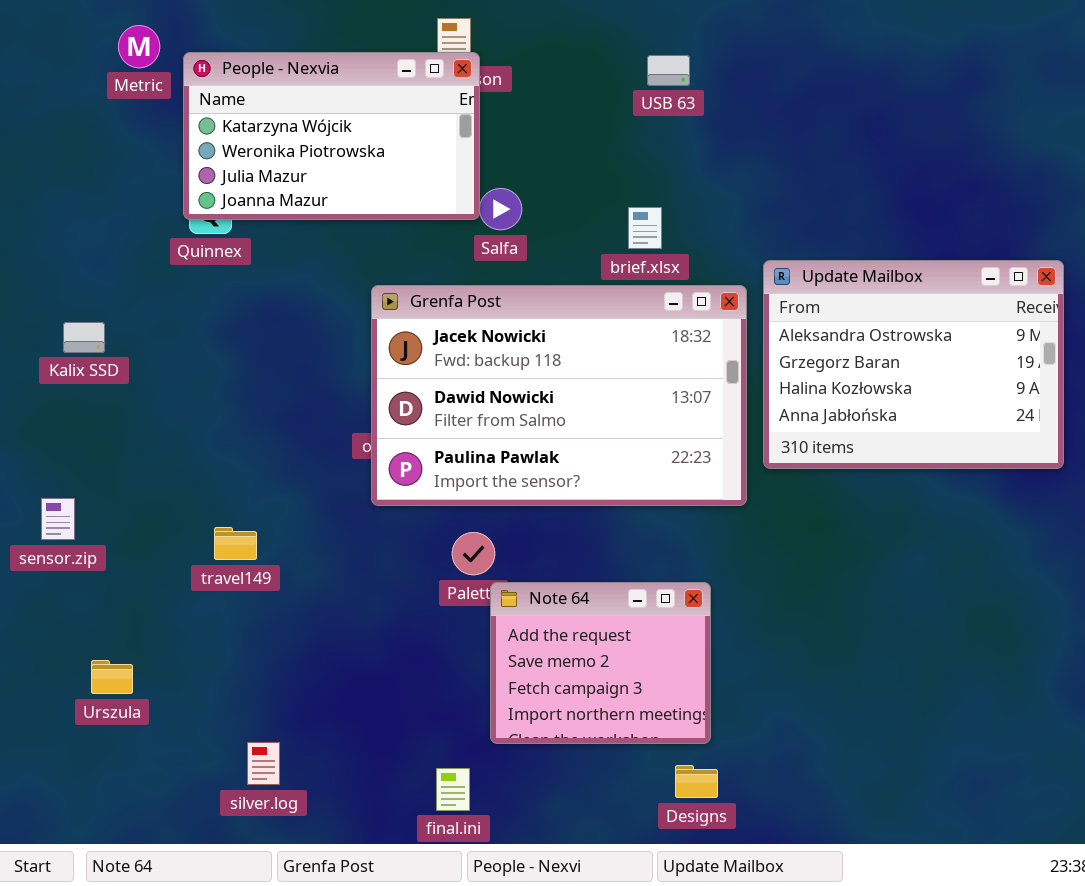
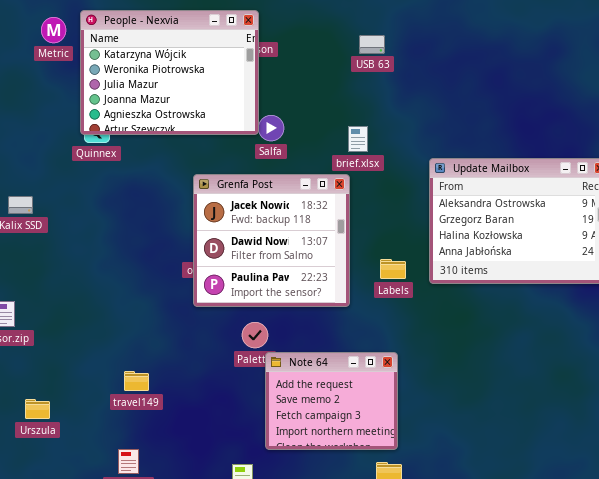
People - Nexvia: [183,52,480,220] -> [80,10,259,135], resized
Grenfa Post: [371,285,747,506] -> [193,174,350,307], resized
travel149: [214,527,257,560] -> [124,371,149,391], moved

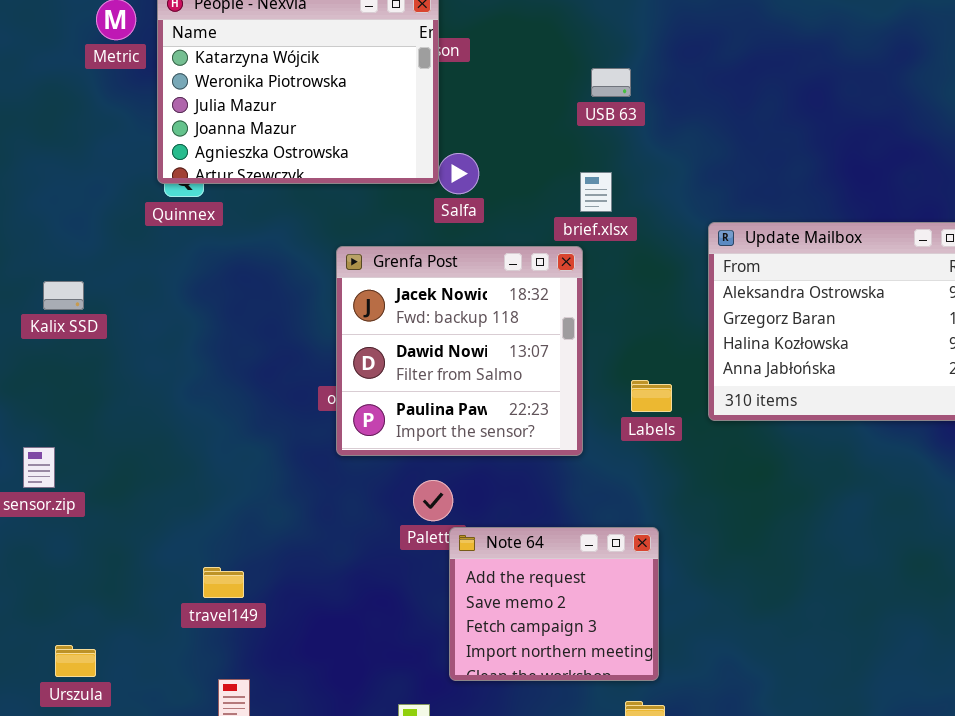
USB 63: [359,35,385,54] -> [591,68,631,97], moved
travel149: [124,371,149,391] -> [203,567,244,598], moved
Urszula: [25,399,50,419] -> [55,645,96,677], moved

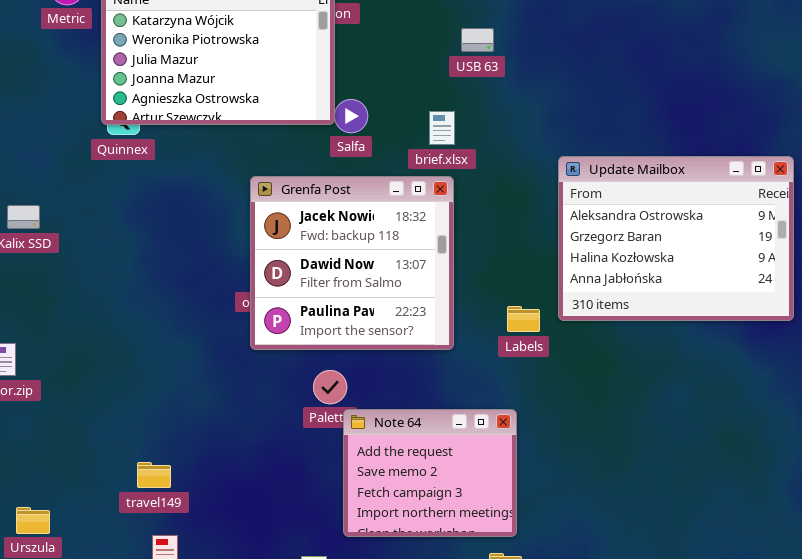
brief.xlsx: [580,172,612,212] -> [429,111,455,145], moved
Labels: [631,380,672,412] -> [507,306,540,332], moved
travel149: [203,567,244,598] -> [137,462,171,488], moved

